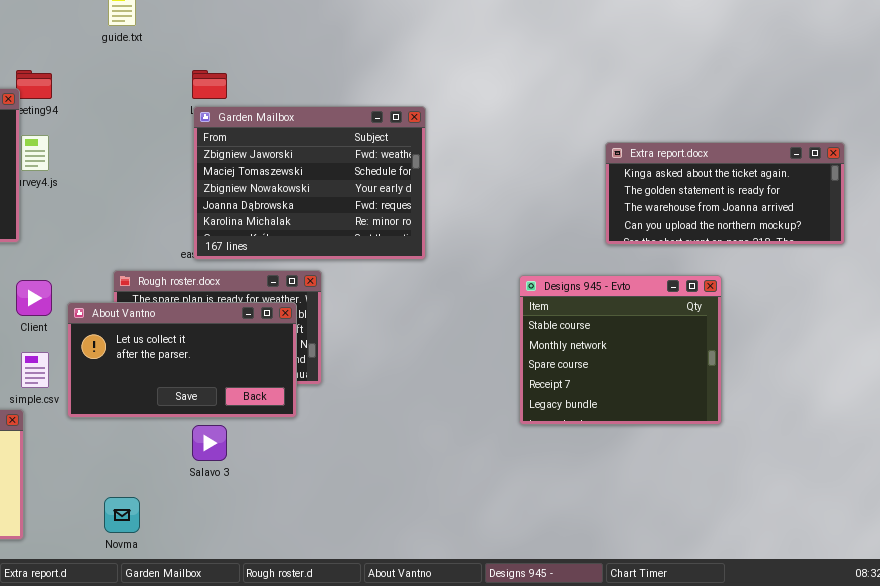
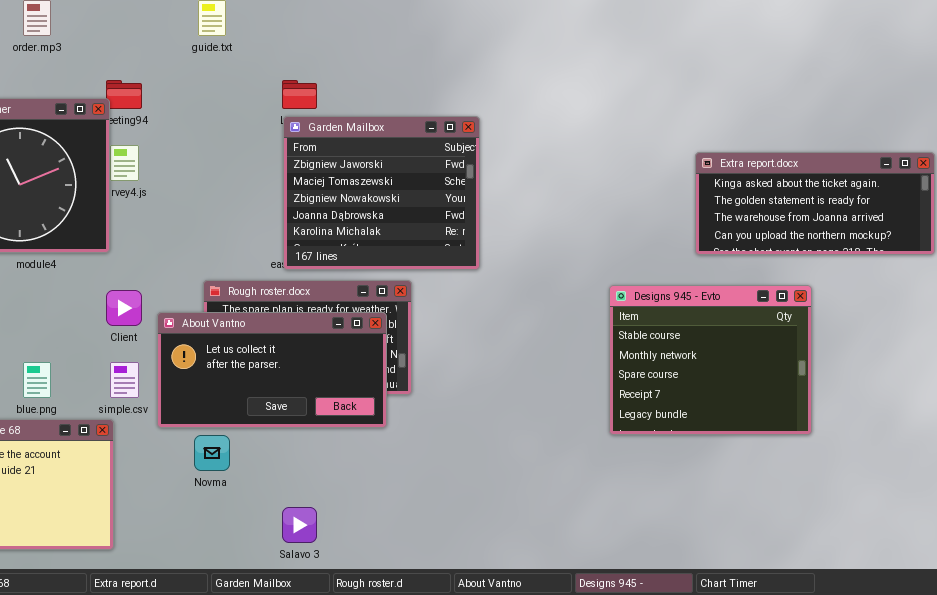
Garden Mailbox: [193,106,426,260] -> [283,116,480,270], resized
Salavo 3: [192,425,227,461] -> [282,507,317,543], moved
Novma: [104,497,140,533] -> [194,435,230,471], moved

